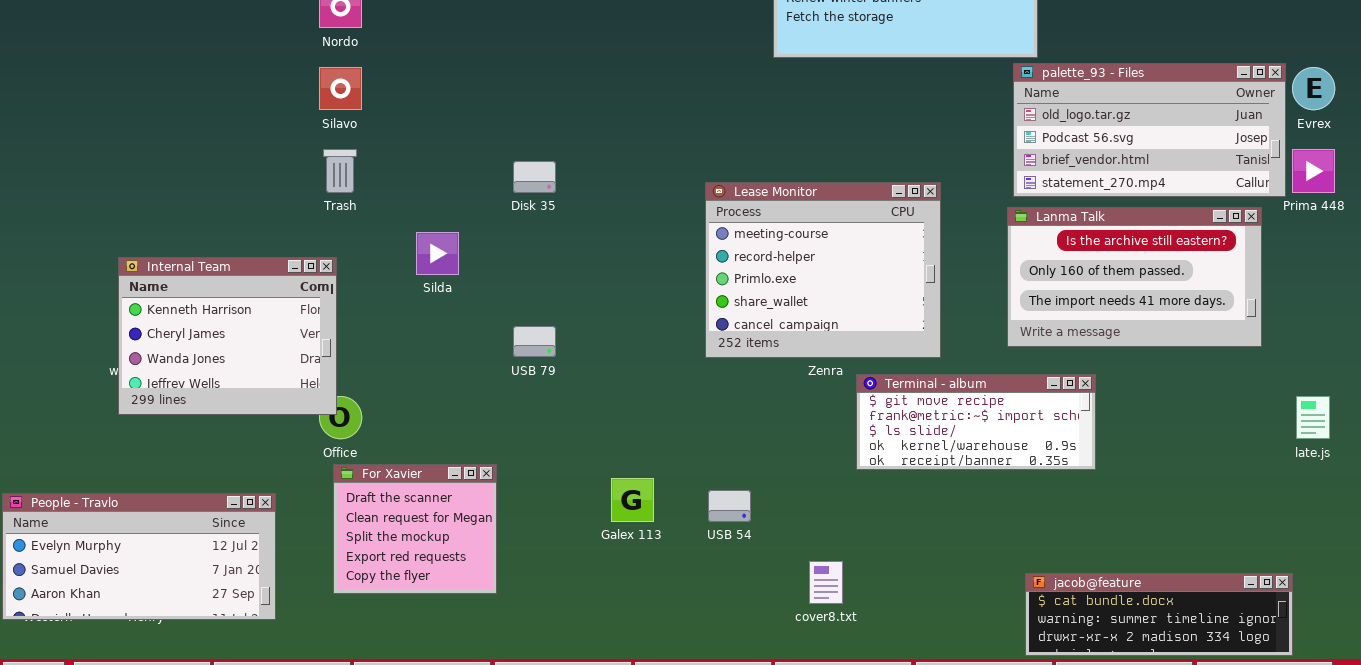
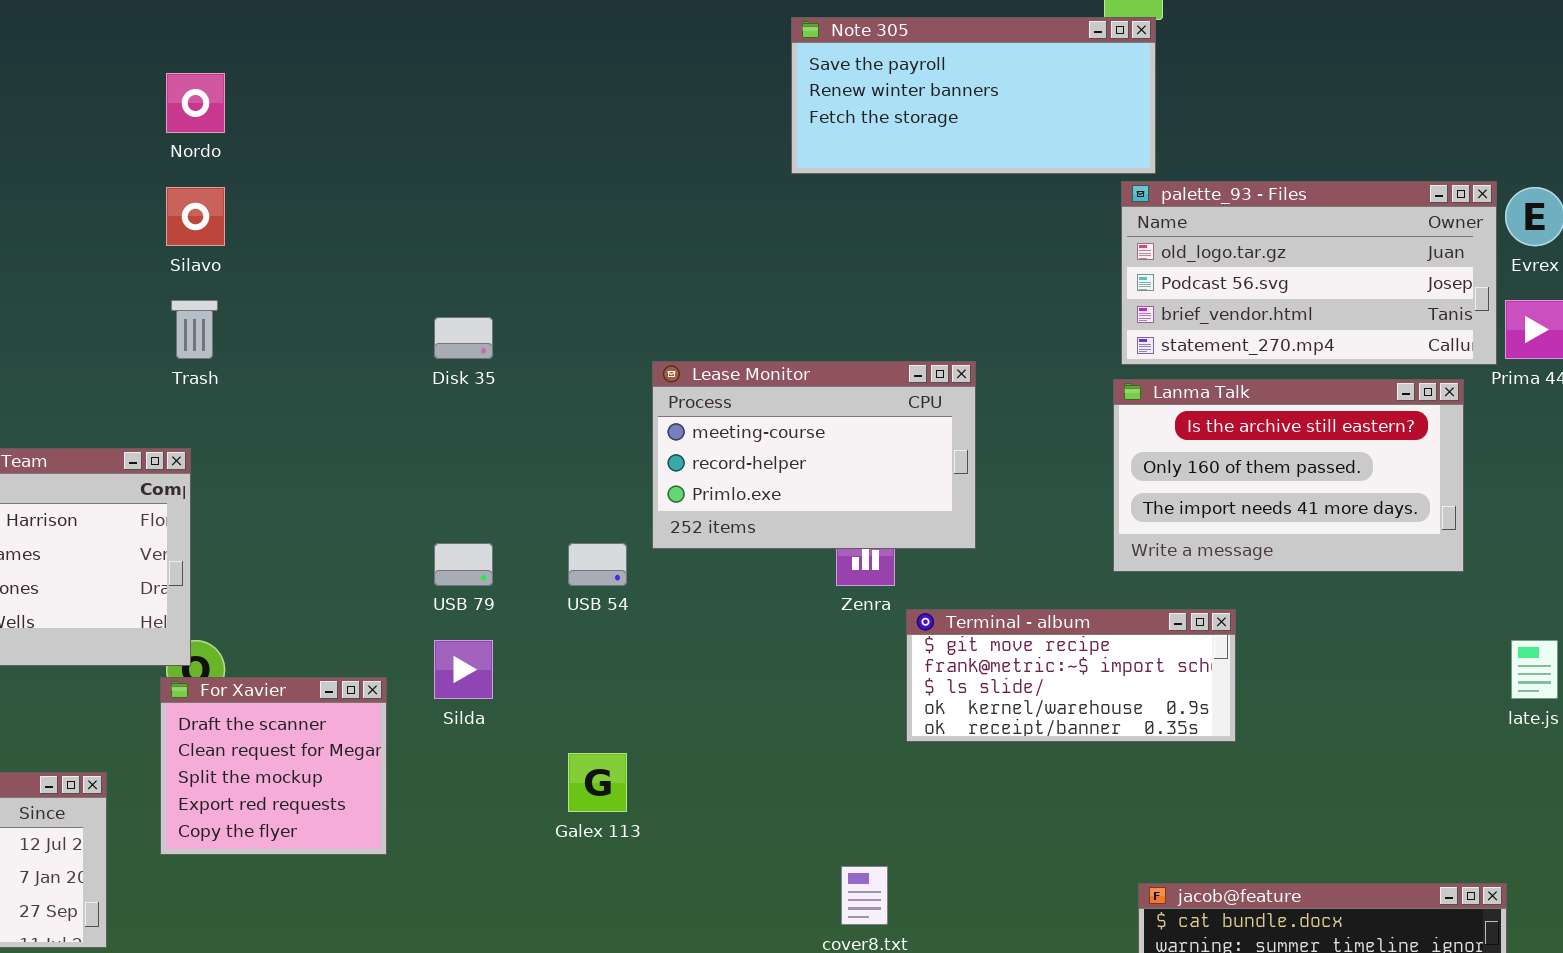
Lease Monitor: [705,182,941,358] -> [652,361,976,549], moved, resized
Silda: [416,232,459,275] -> [434,640,493,699], moved
For Xavier: [333,464,497,594] -> [160,677,387,855], moved
USB 54: [708,490,751,522] -> [568,543,627,586], moved

